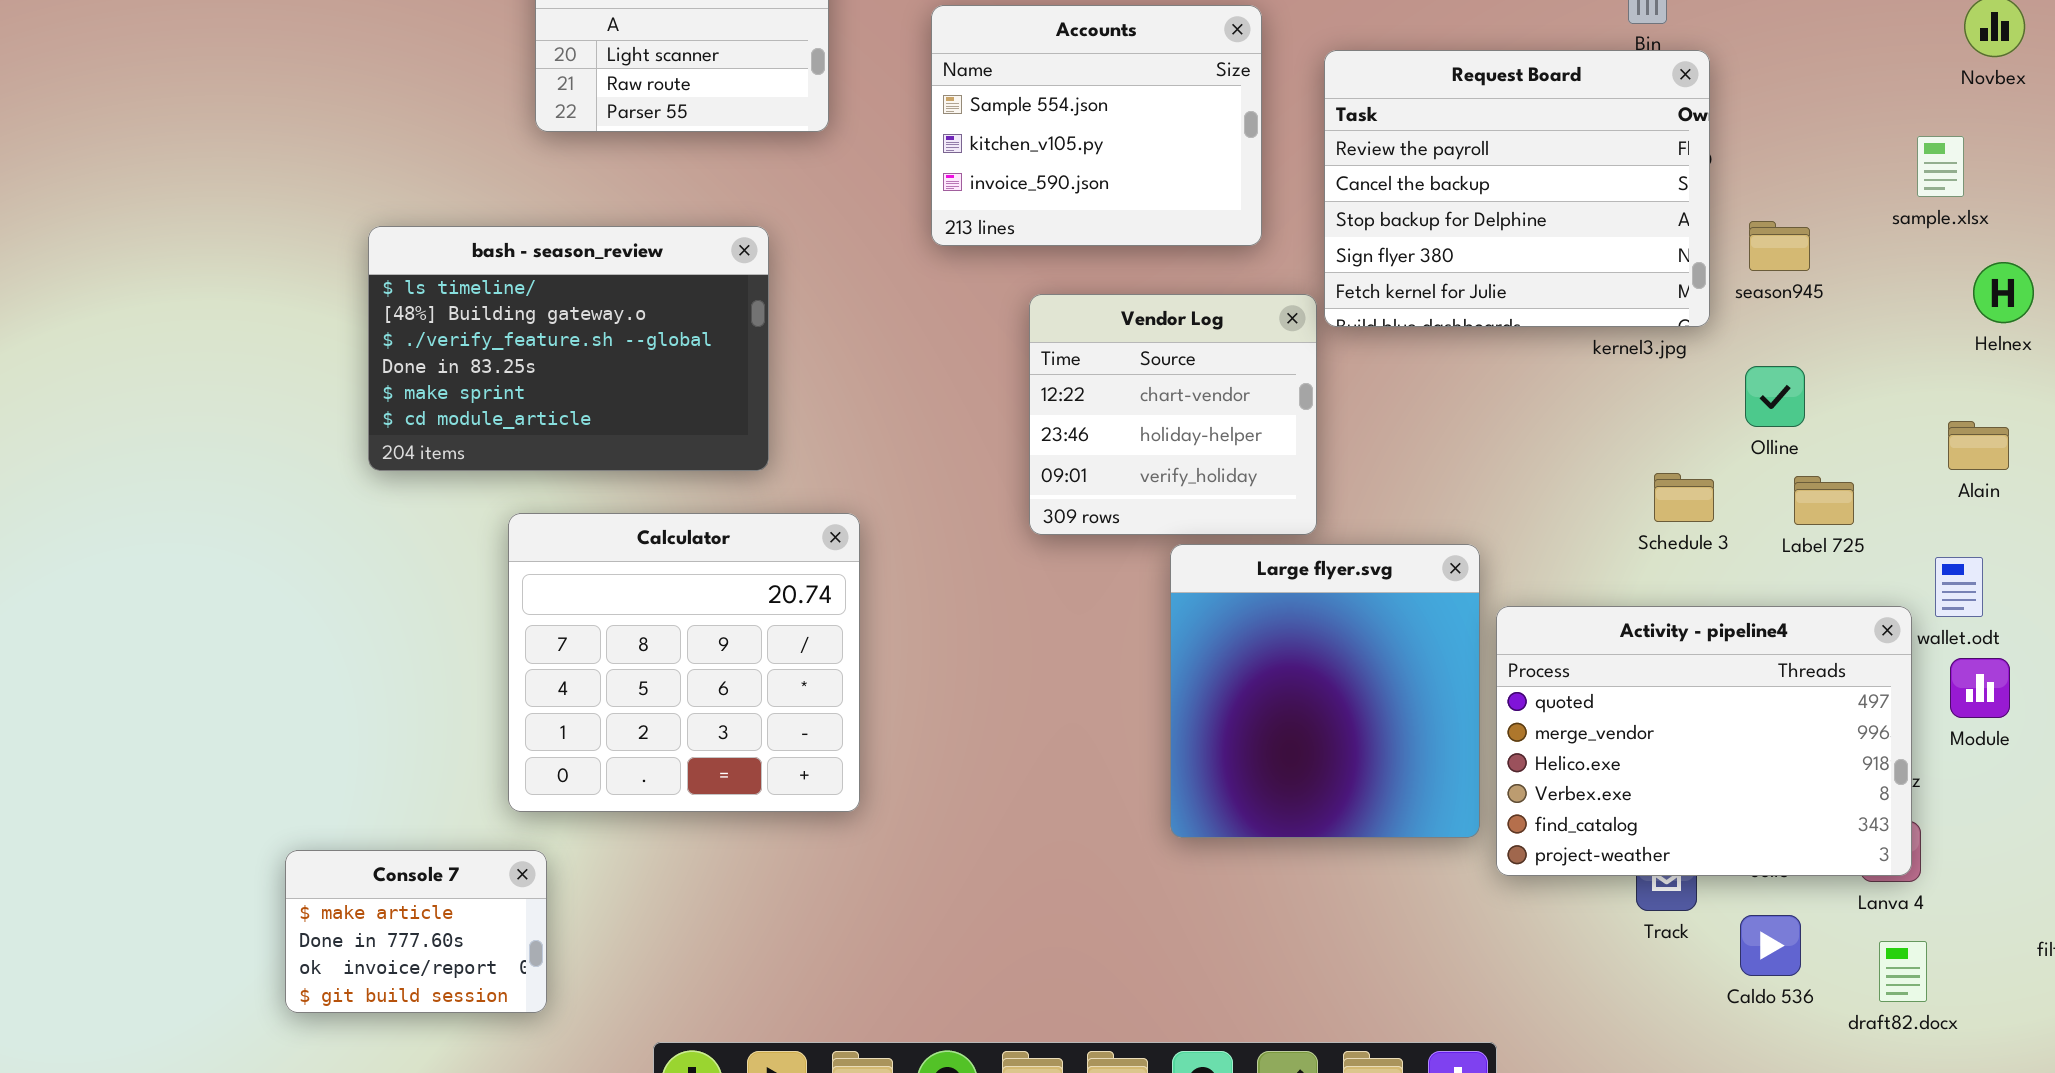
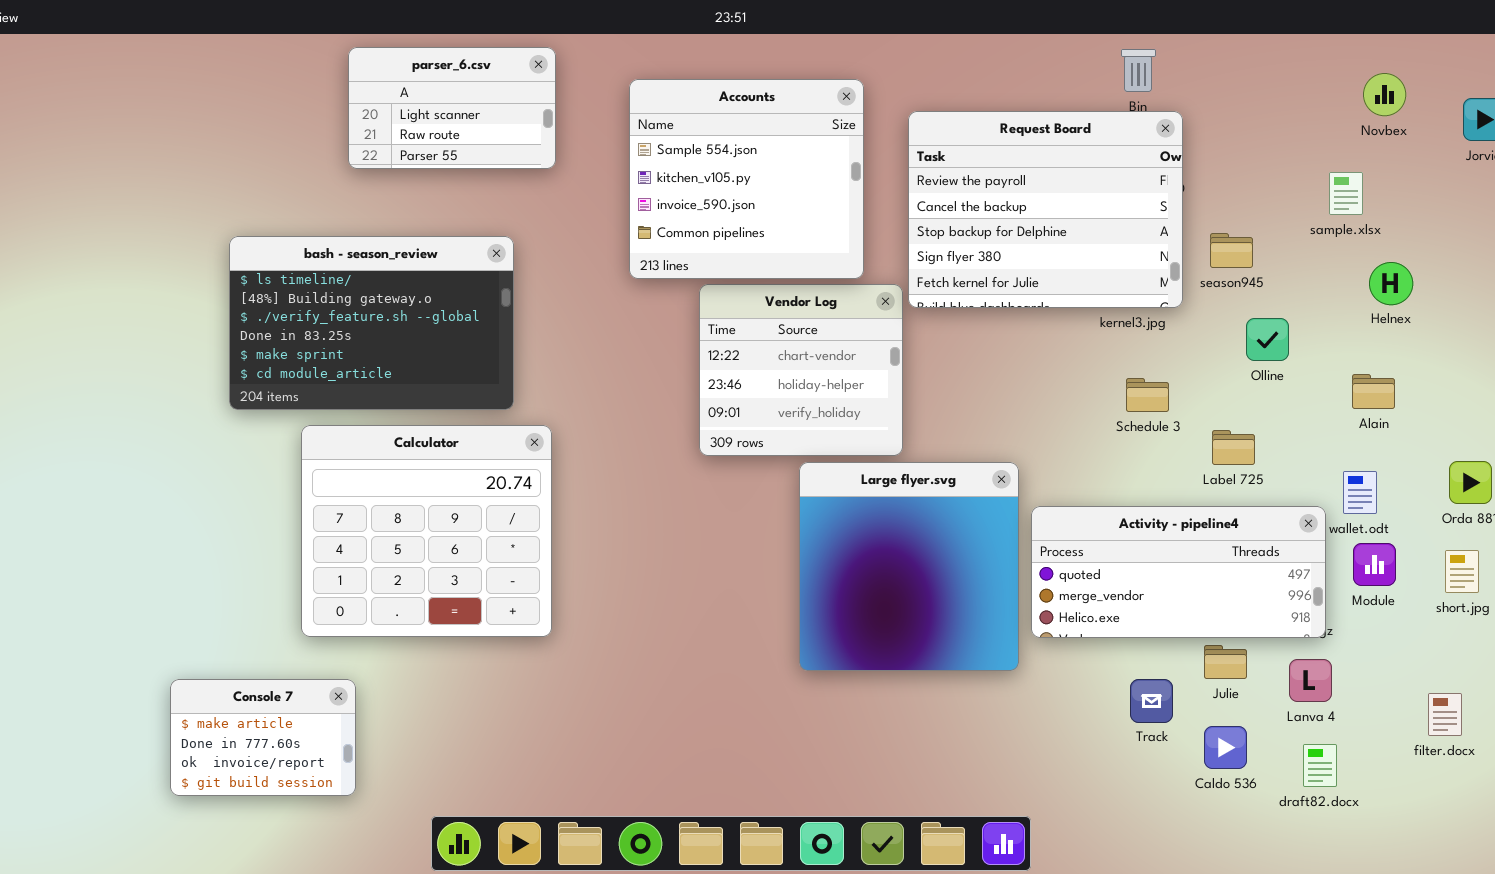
Accounts: [931,5,1262,246] -> [629,79,864,279], resized
Olline: [1745,366,1805,427] -> [1246,318,1289,361], moved
Schedule 3: [1654,473,1714,522] -> [1126,378,1169,412], moved
Label 725: [1794,476,1854,525] -> [1212,430,1255,465], moved
Calculator: [508,513,860,812] -> [301,425,552,637], moved
Activity - pipeline4: [1496,606,1912,876] -> [1031,506,1326,638], resized

